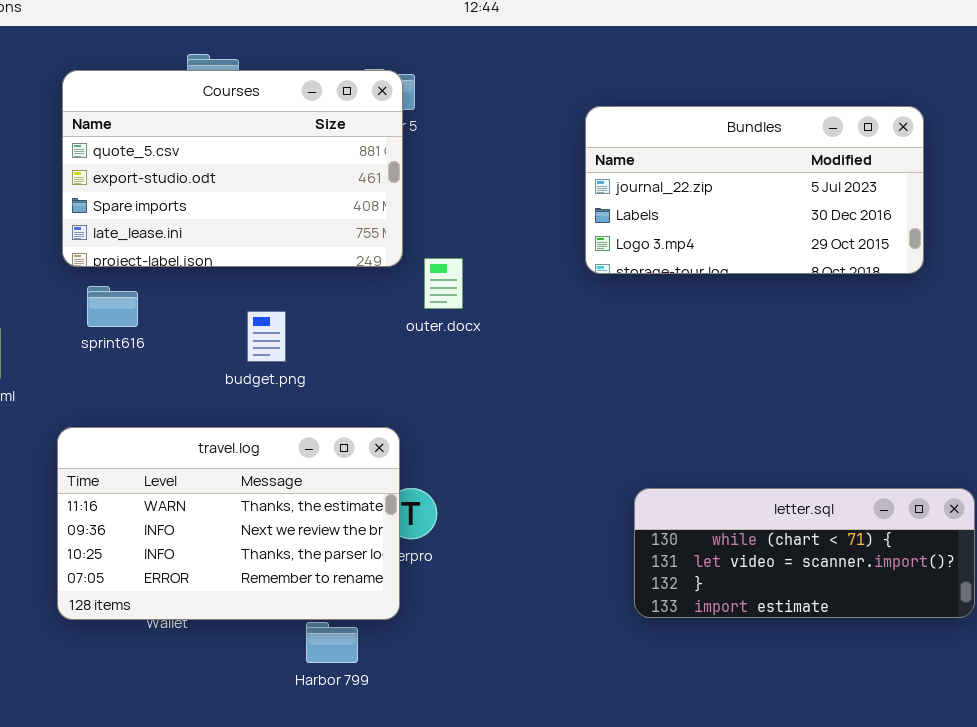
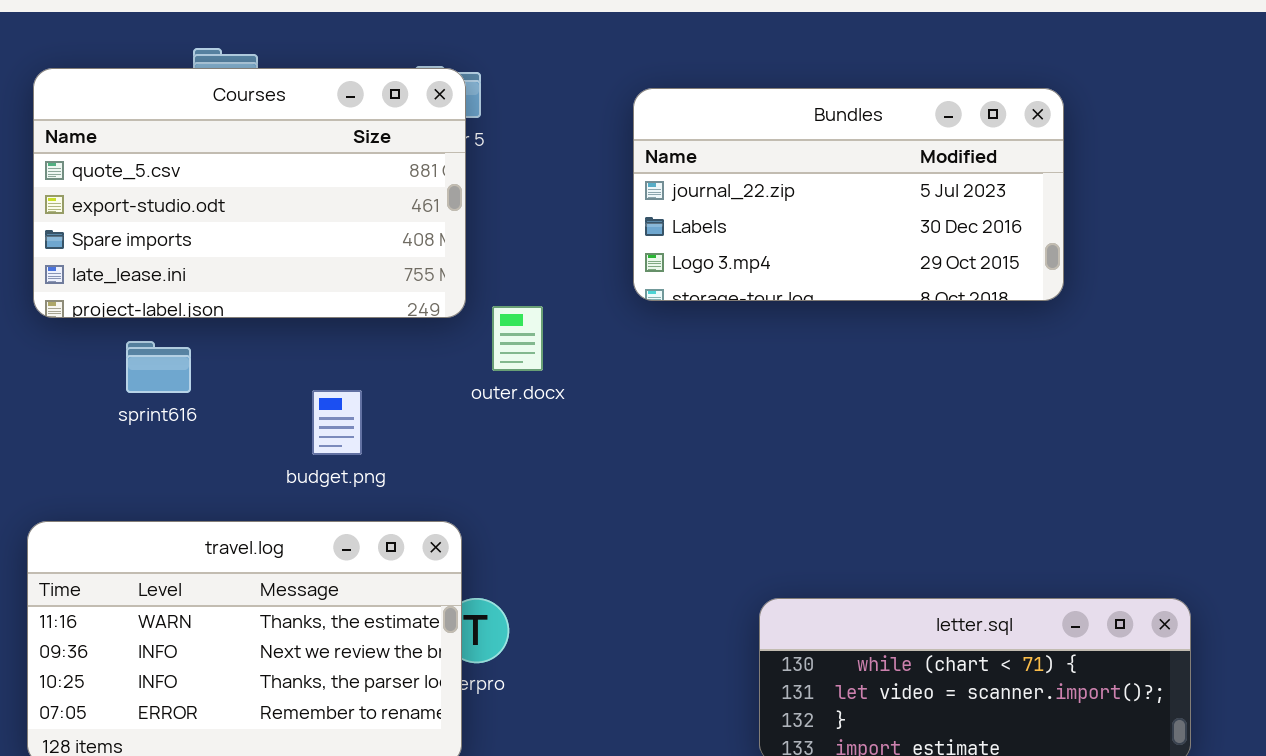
Bundles: [585,106,924,274] -> [633,88,1064,301], moved
sprint616: [87,286,138,327] -> [126,341,191,393], moved
budget.png: [247,311,286,362] -> [312,390,362,455], moved

